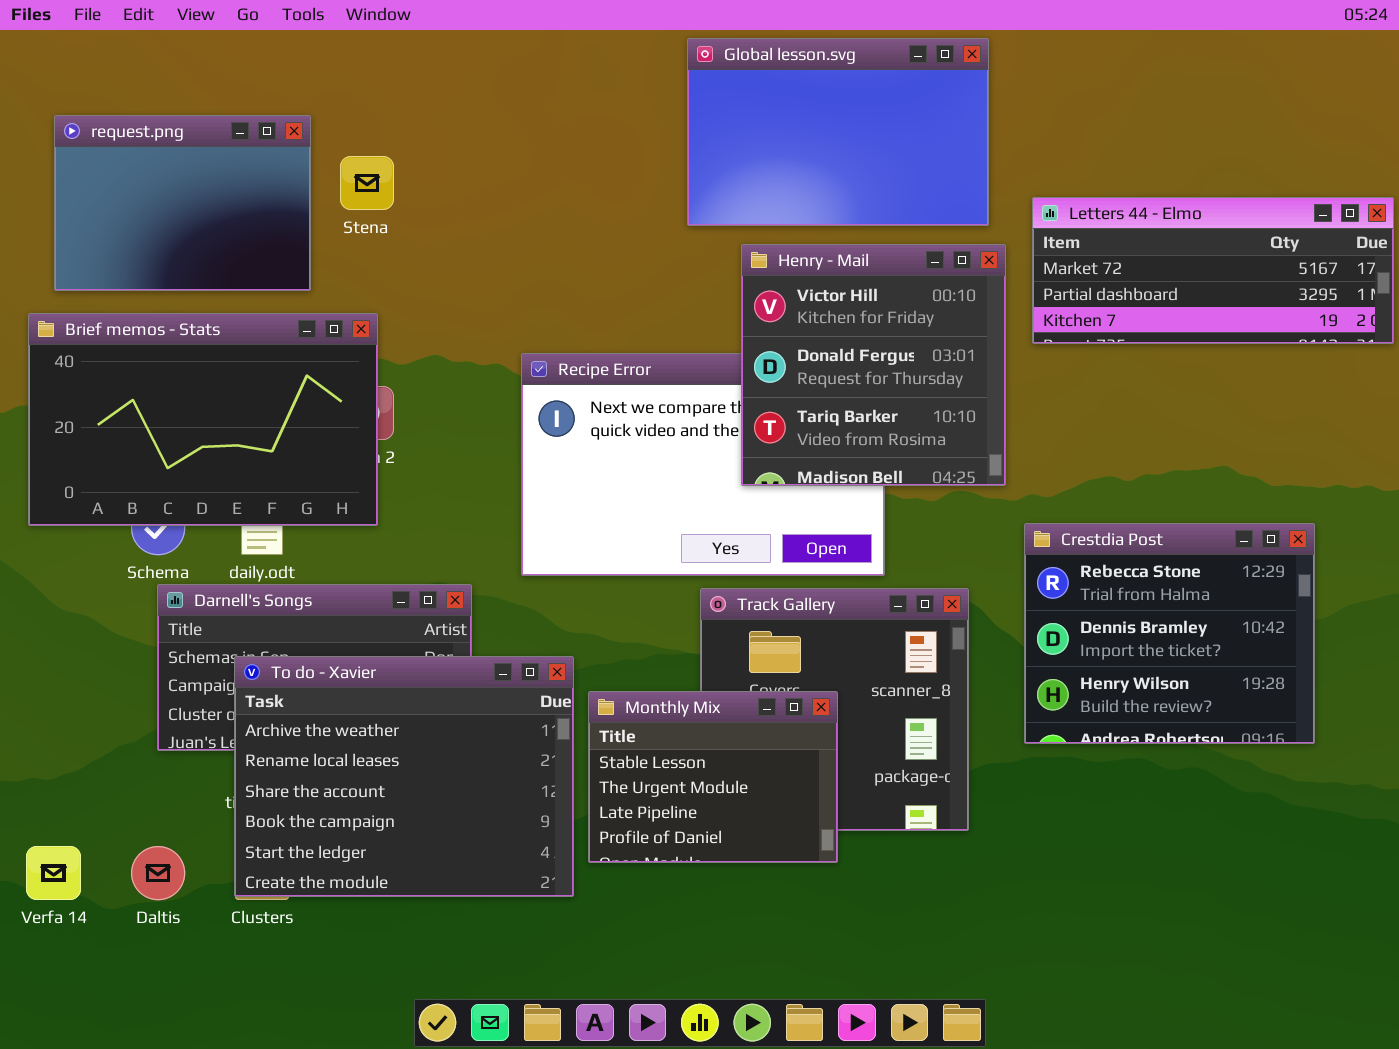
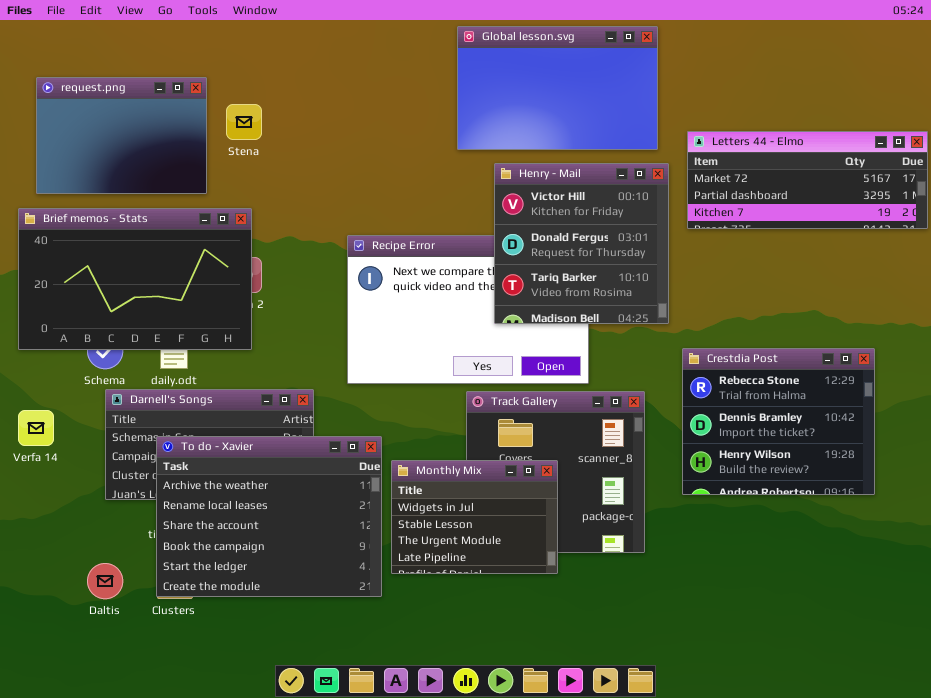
Monthly Mix: [588,691,838,863] -> [391,460,558,574], scrolled up 1 row
Verfa 14: [26,846,81,900] -> [18,410,54,446], moved

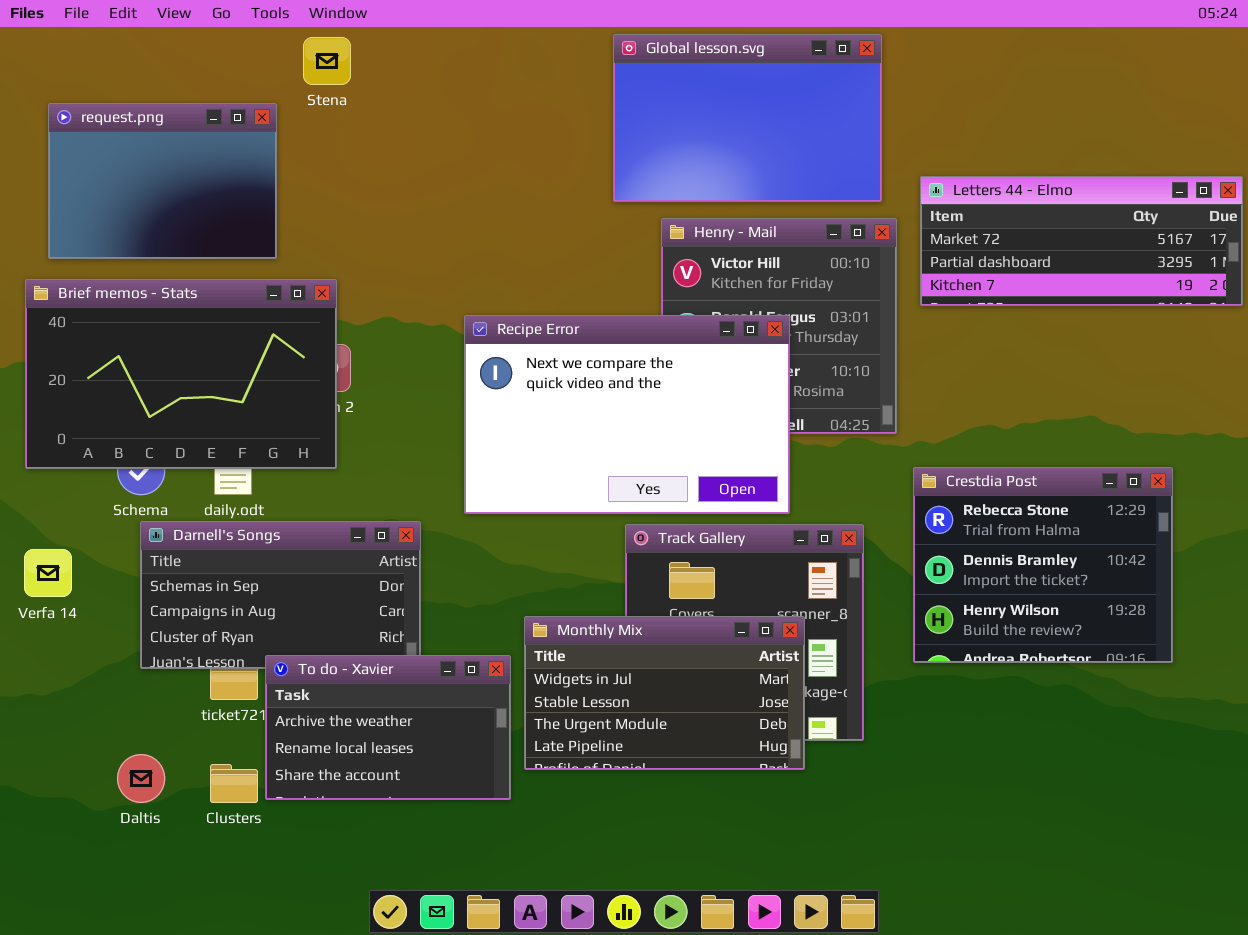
Stena: [226,104,262,140] -> [303,37,351,85], moved
Recipe Error: [347,235,589,384] -> [464,315,790,514], raised
To do - Xavier: [156,436,382,597] -> [265,655,511,800], resized
Monthly Mix: [391,460,558,574] -> [524,616,805,770], resized

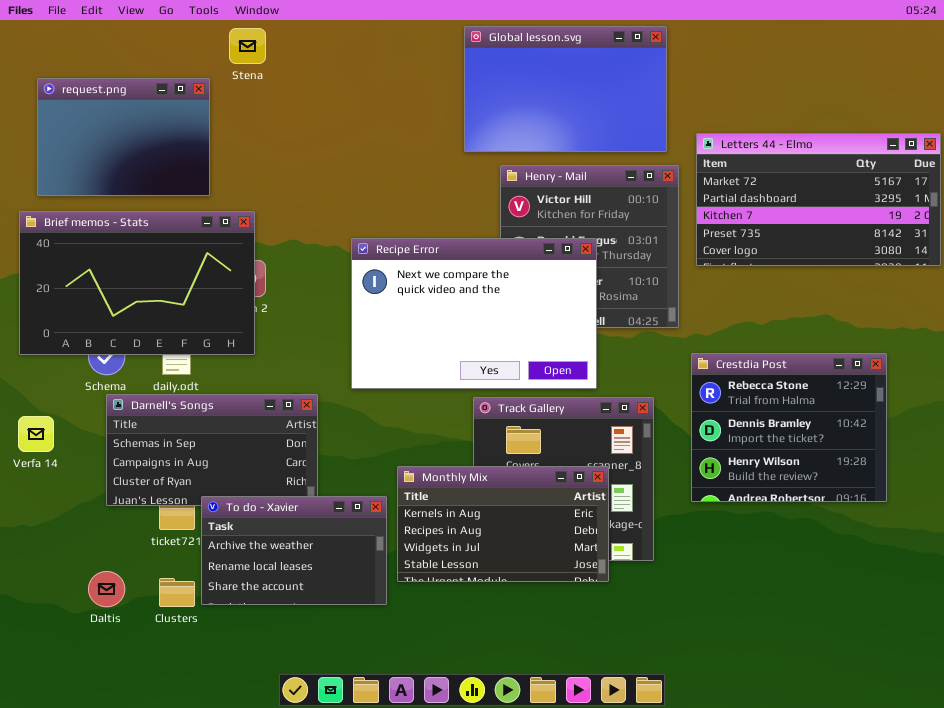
Letters 44 - Elmo: [920,176,1243,306] -> [696,133,941,266], resized
Monthly Mix: [524,616,805,770] -> [397,466,609,582], scrolled up 2 rows

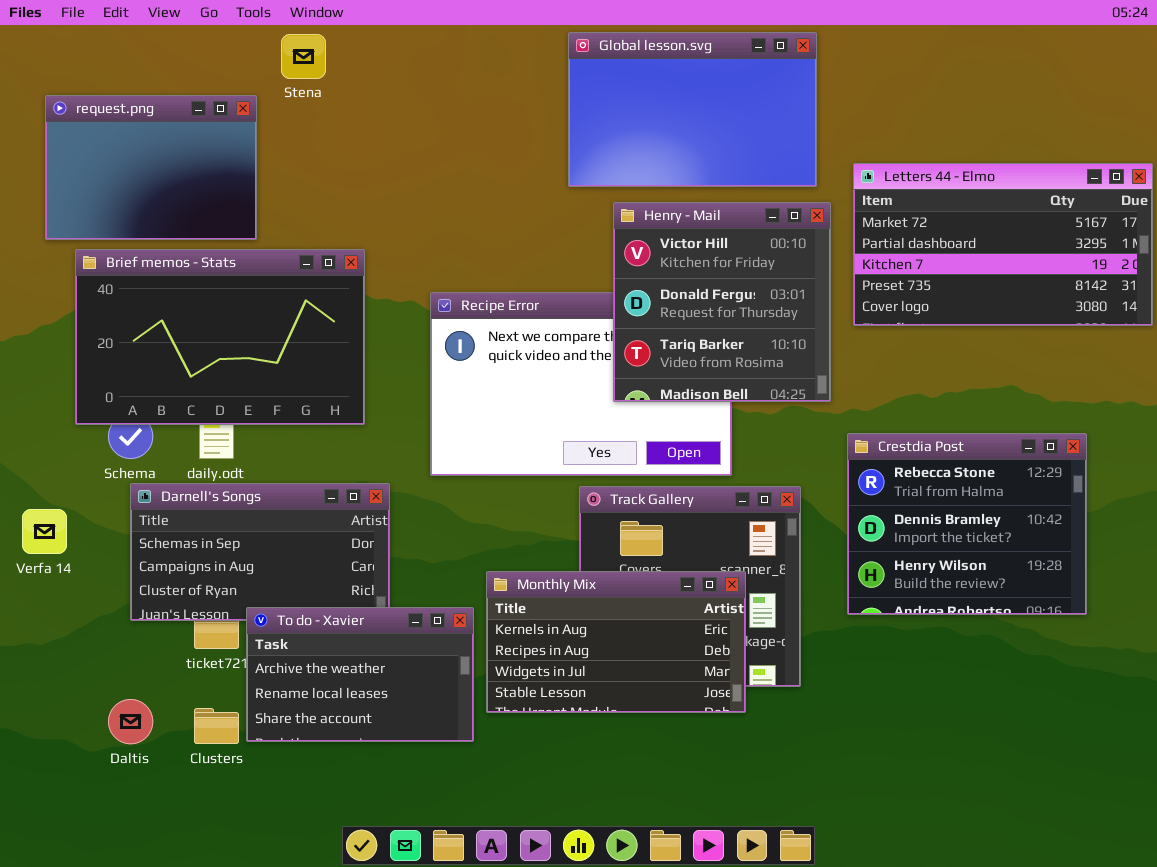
Henry - Mail: [500,165,679,328] -> [613,202,831,402], raised
Brief memos - Stats: [19,211,255,355] -> [75,249,365,425], moved

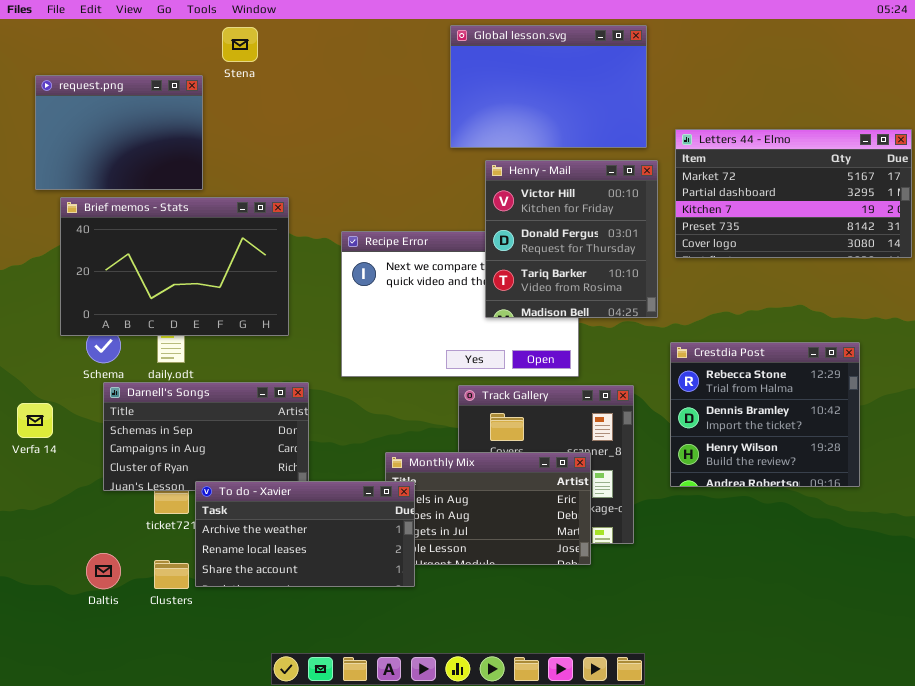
To do - Xavier: [246,607,474,742] -> [195,481,415,587], resized

